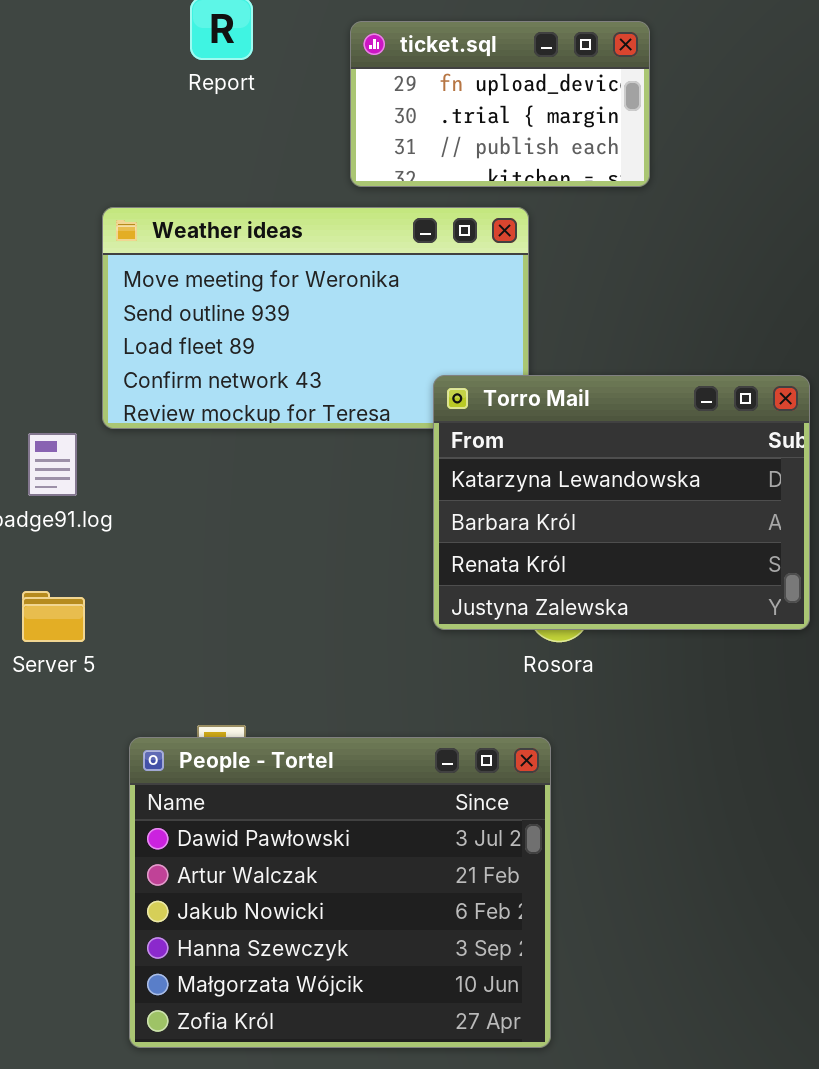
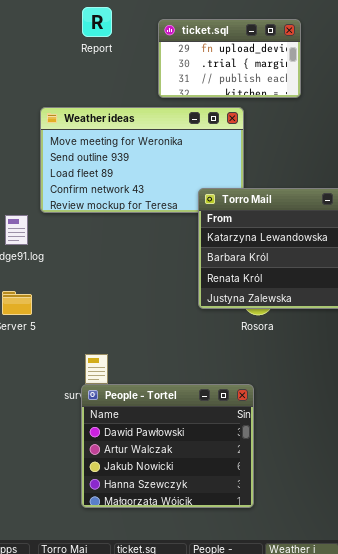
People - Tortel: [129,737,551,1048] -> [81,384,254,508], resized

